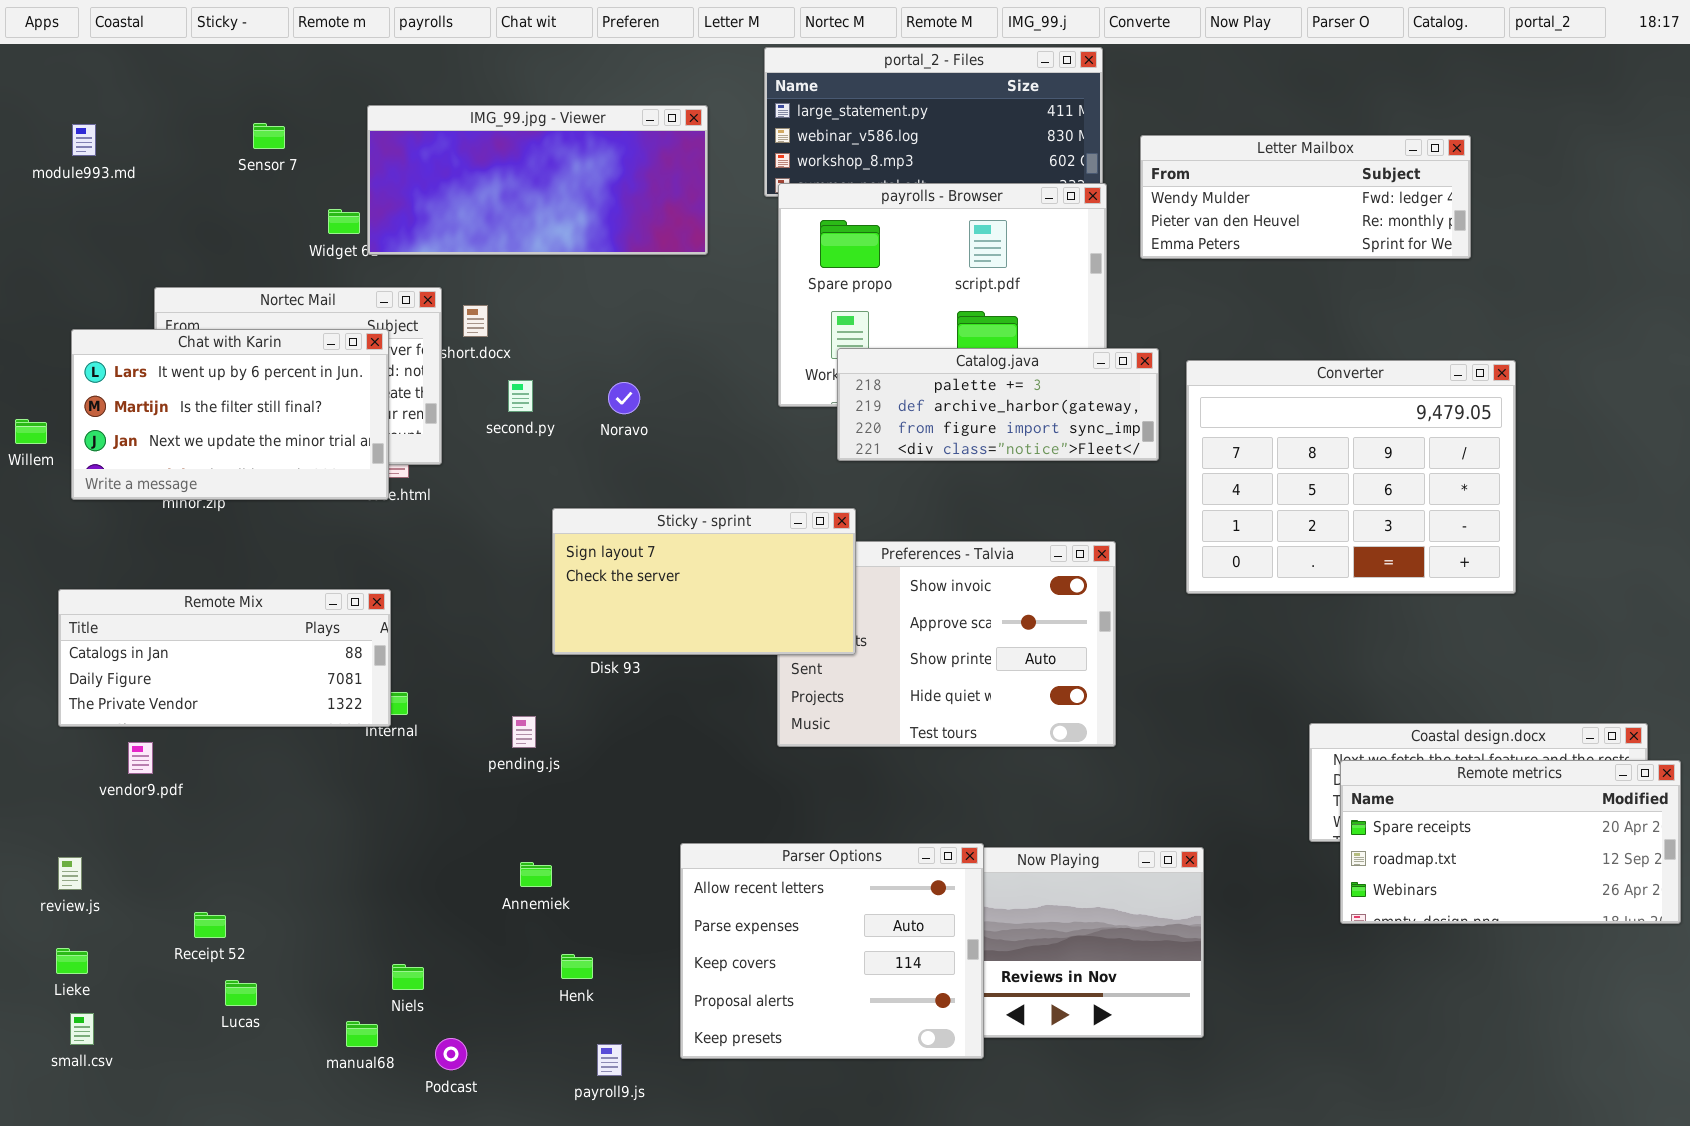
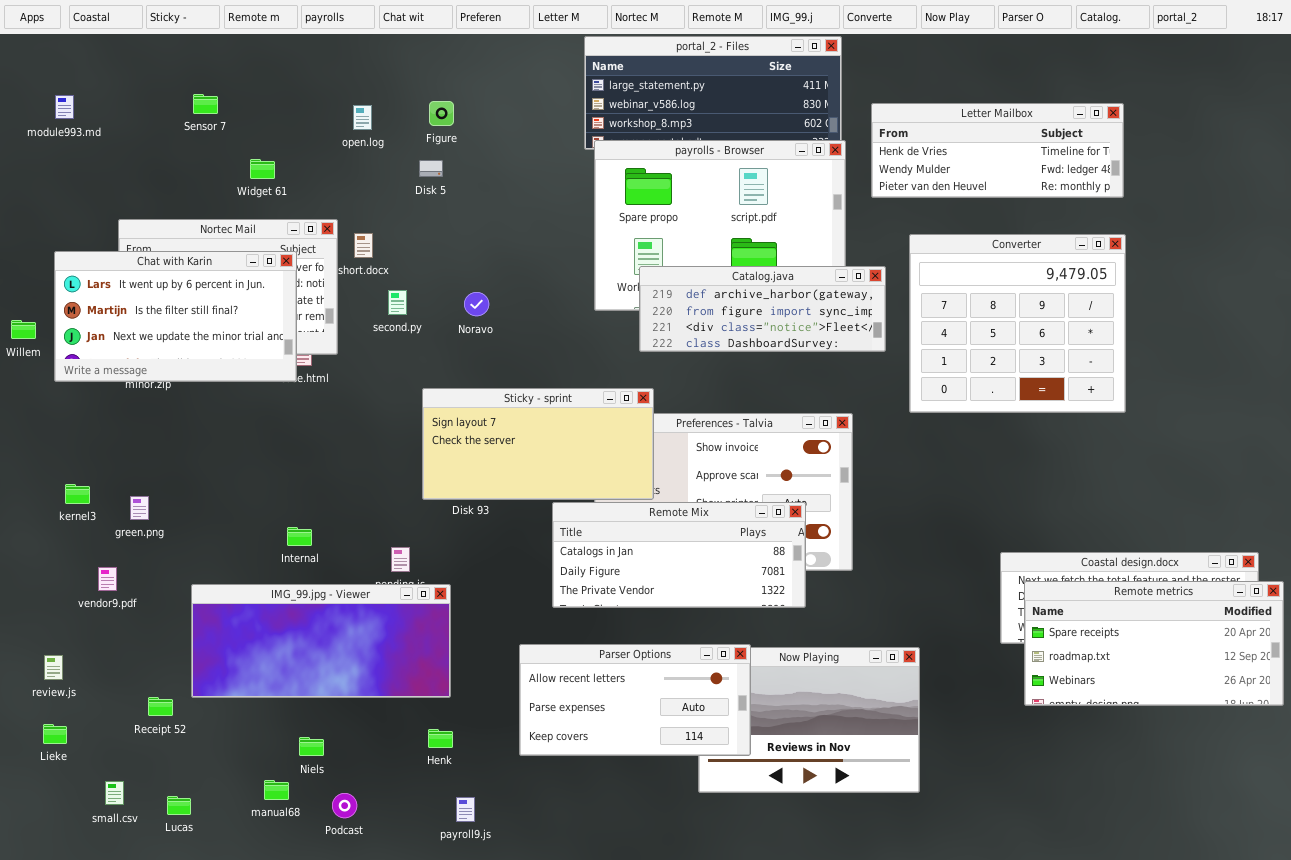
IMG_99.jpg - Viewer: [367,105,708,255] -> [191,584,451,698], moved
Letter Mailbox: [1140,135,1471,259] -> [871,103,1124,198], scrolled up 1 row
Catalog.java: [837,348,1159,461] -> [639,266,886,352], scrolled down 1 row
Converter: [1186,360,1516,594] -> [909,234,1126,413], moved, resized
Remote Mix: [58,589,391,727] -> [552,502,806,608], moved
Parser Options: [680,843,984,1059] -> [519,644,751,756], resized
Lucas: [225,980,257,1006] -> [167,796,191,815], moved
small.csv: [70,1013,94,1045] -> [105,781,124,805], moved

